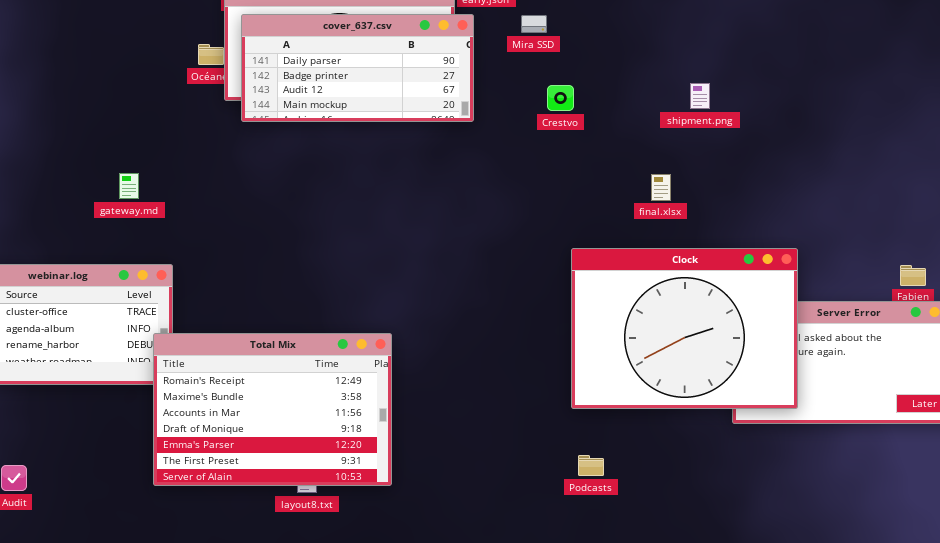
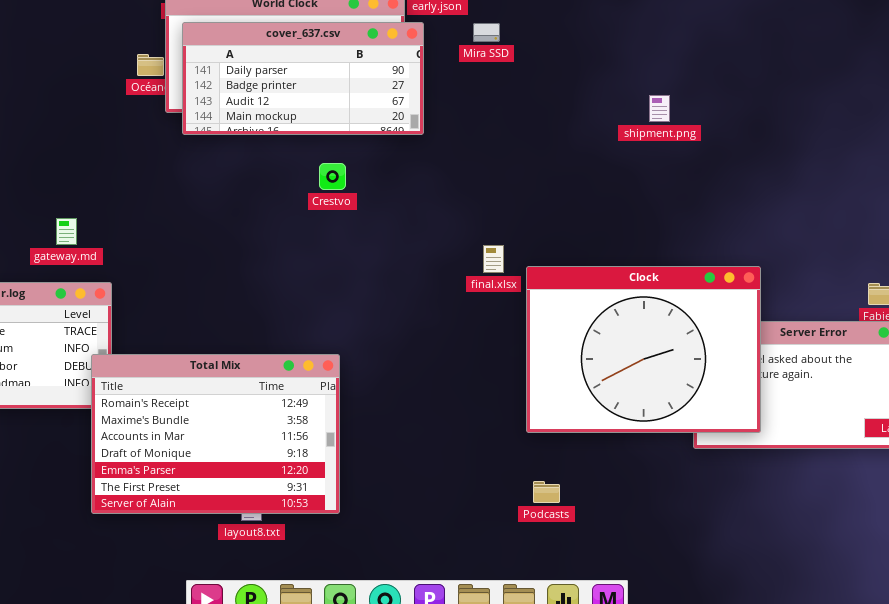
Crestvo: [547,85,574,111] -> [319,163,346,190], moved
gateway.md: [119,173,139,199] -> [56,218,77,245], moved
final.xlsx: [651,174,671,201] -> [483,245,504,273], moved

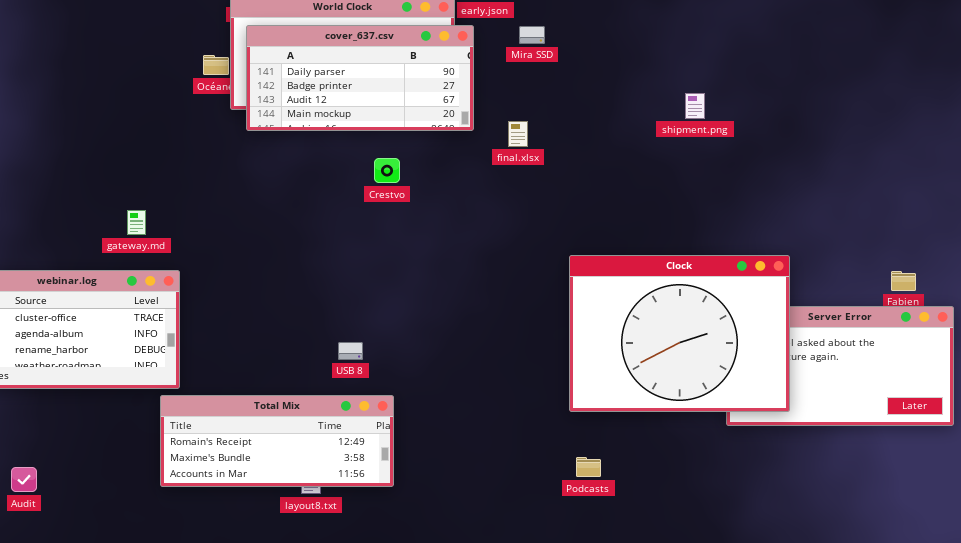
final.xlsx: [483,245,504,273] -> [508,121,528,147], moved
Total Mix: [91,354,340,514] -> [160,395,394,487], resized

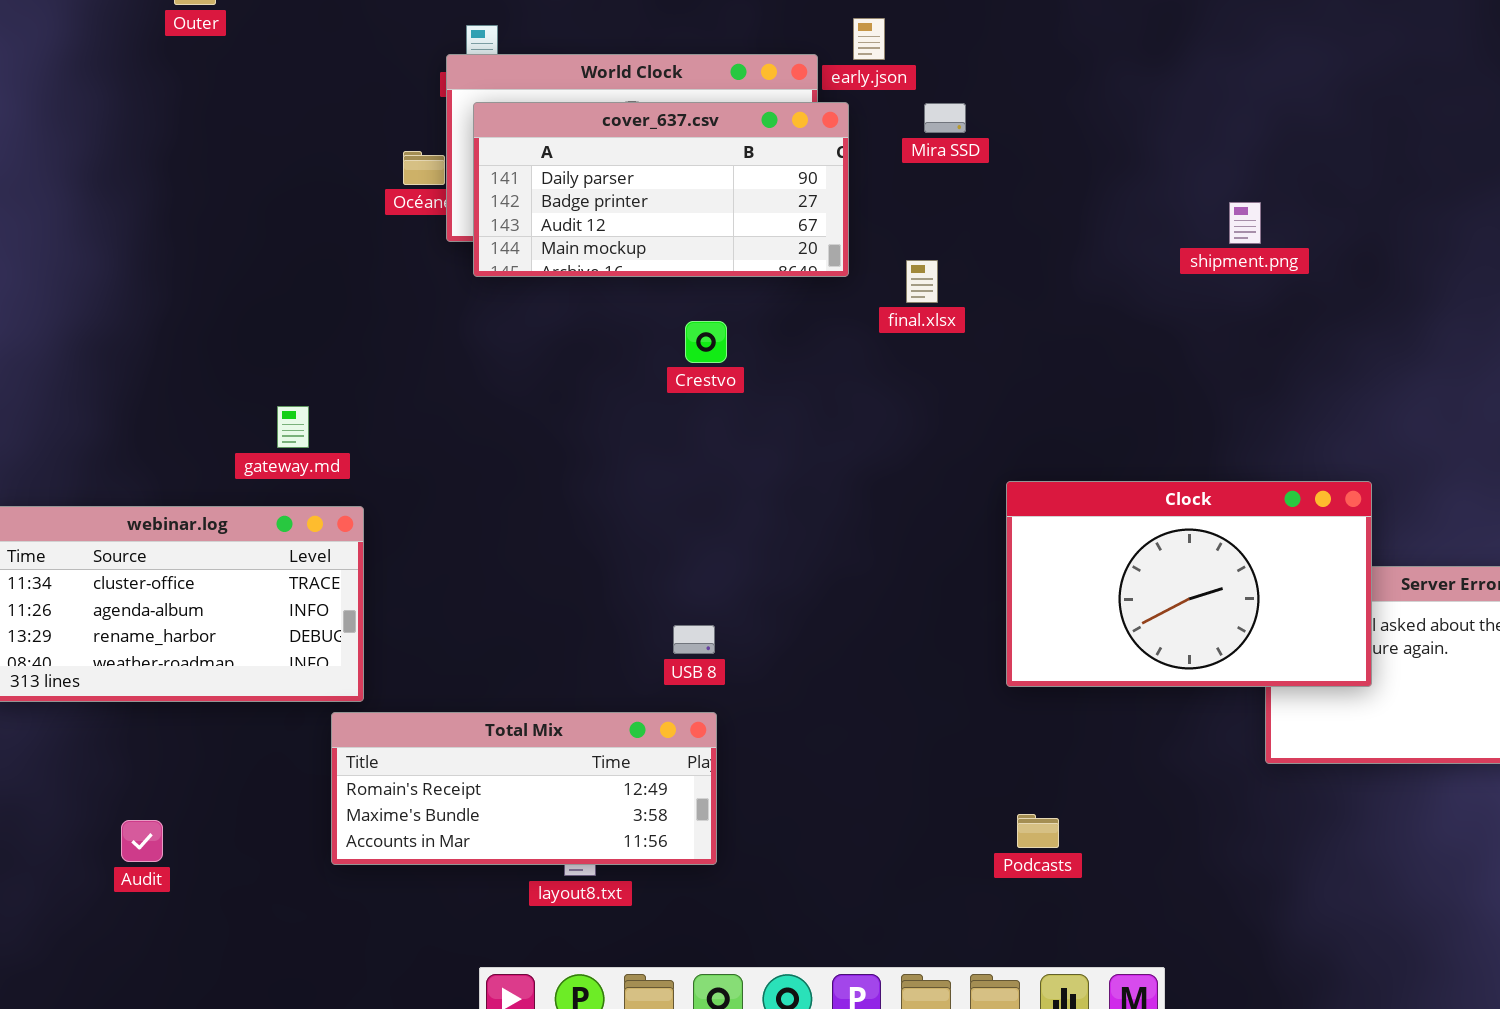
shipment.png: [685,93,705,119] -> [1229,202,1261,244], moved
Clock: [569,255,790,412] -> [1006,481,1372,687], resized
USB 8: [338,342,363,360] -> [673,625,715,654], moved
Audit: [11,467,37,492] -> [121,820,163,862], moved

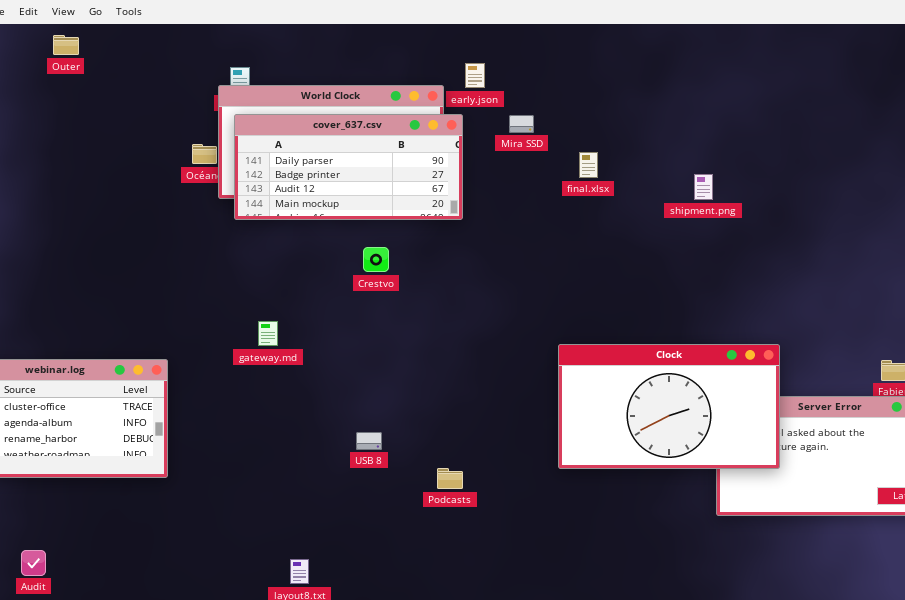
final.xlsx: [906,260,938,303] -> [579,152,598,178], moved
gateway.md: [277,406,309,448] -> [258,321,278,346], moved
Total Mix: [331,712,717,865] -> none, closed
Podcasts: [1017,814,1059,848] -> [437,468,463,489], moved

